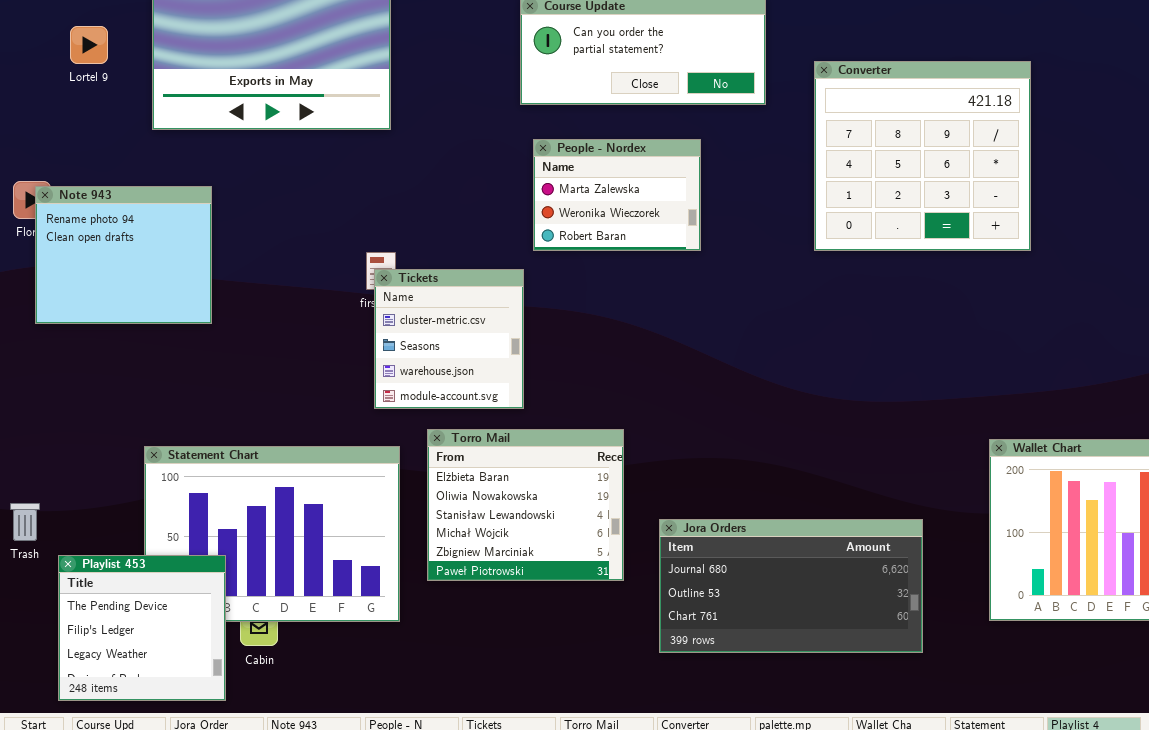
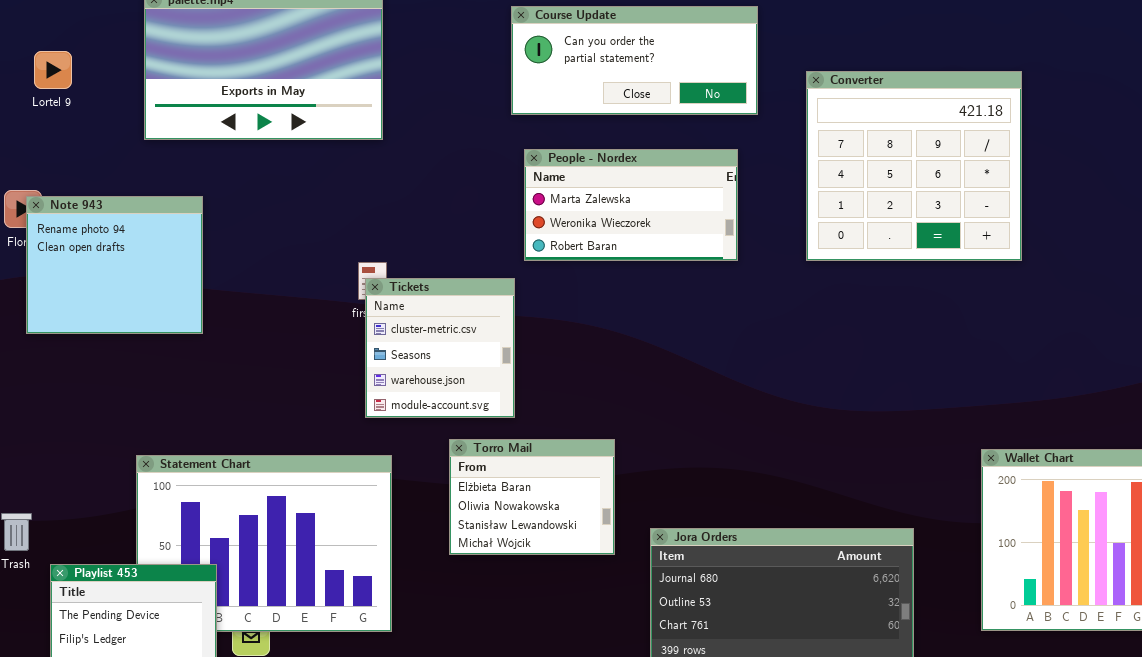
Lortel 9: [70,26,108,64] -> [34,51,72,89], moved
People - Nordex: [533,139,701,251] -> [524,149,738,261], resized
Torro Mail: [427,429,624,581] -> [449,439,615,555], resized

